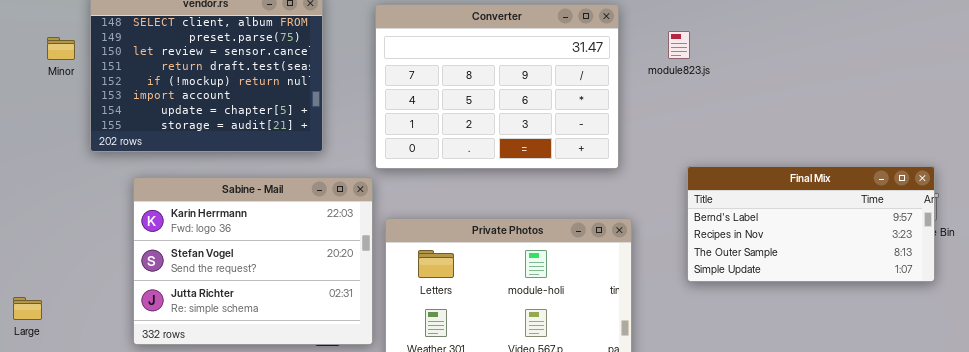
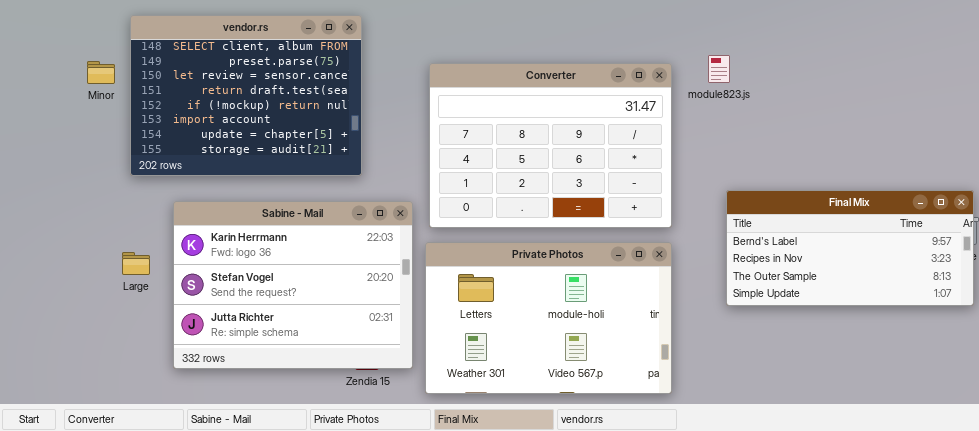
Converter: [375,4,619,169] -> [429,63,672,228], moved
Large: [13,297,42,320] -> [122,252,150,275], moved

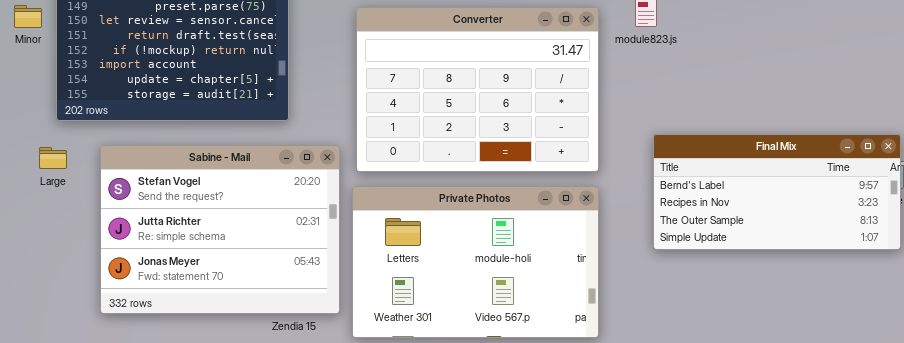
Sabine - Mail: [173,201,413,369] -> [100,145,340,314], scrolled down 1 row
Large: [122,252,150,275] -> [39,147,67,169], moved

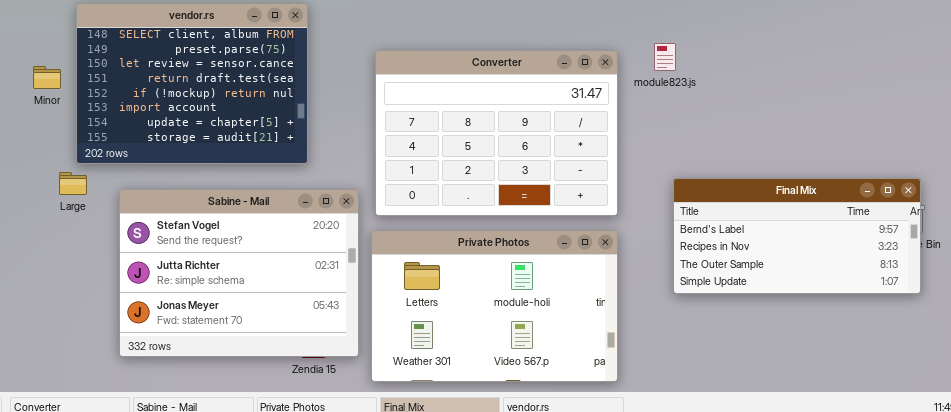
Minor: [14,5,42,28] -> [33,66,61,89], moved
Large: [39,147,67,169] -> [59,172,87,195], moved

